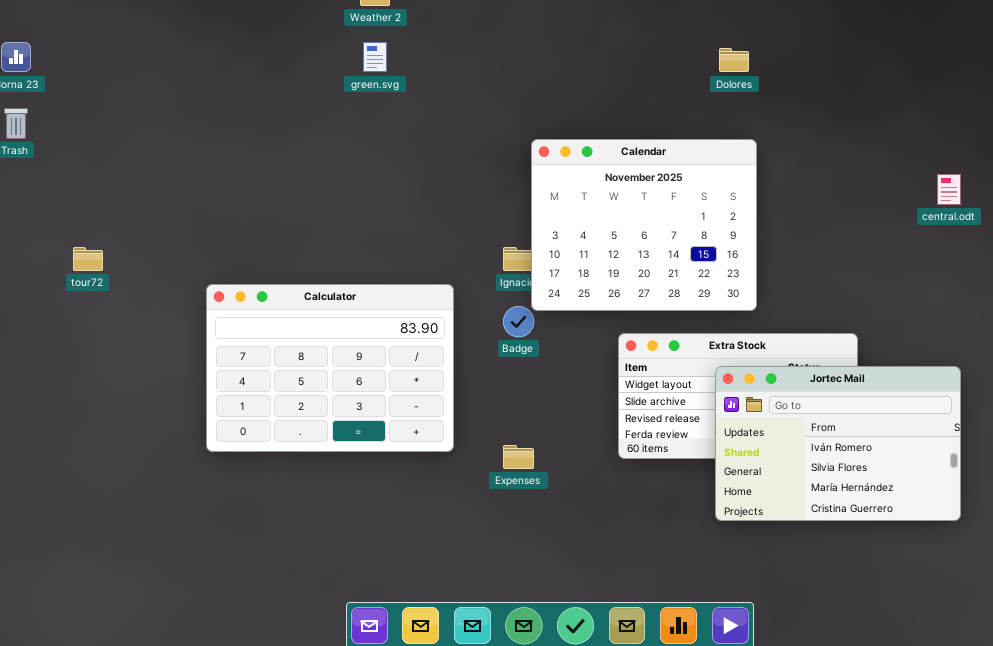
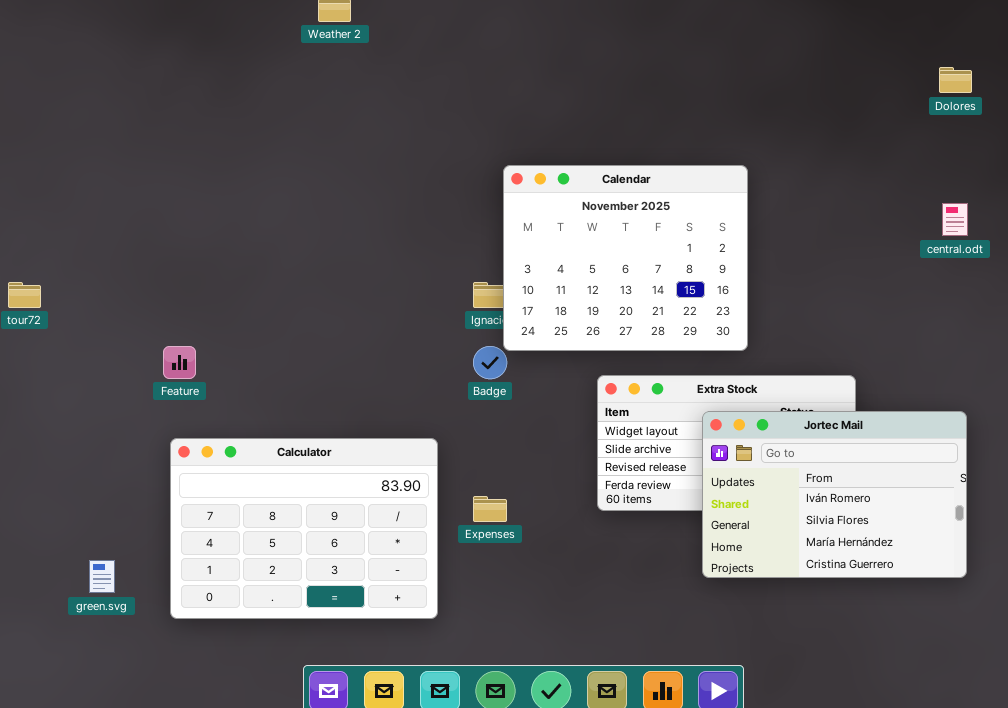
green.svg: [363,42,387,72] -> [89,560,115,593], moved
Dolores: [719,48,749,72] -> [939,67,972,93], moved
Calculator: [206,284,454,452] -> [170,438,438,619], moved

